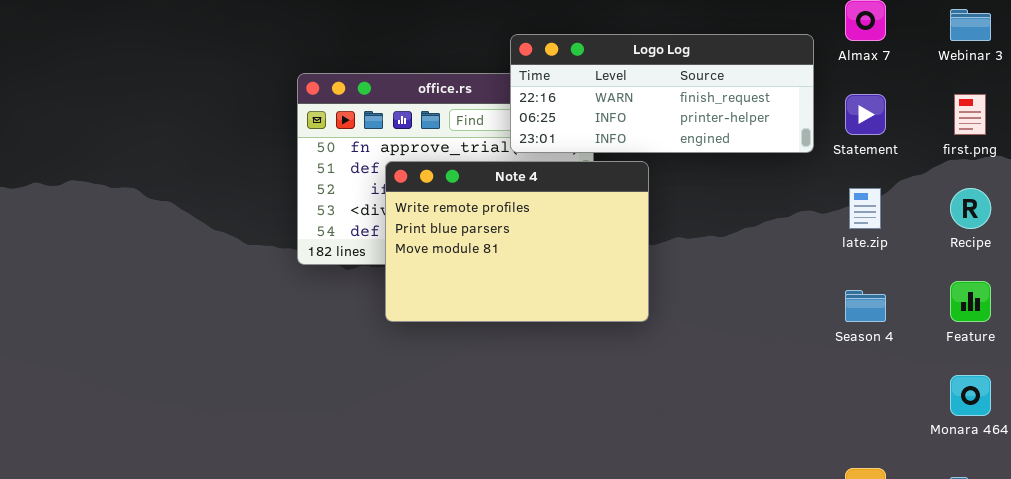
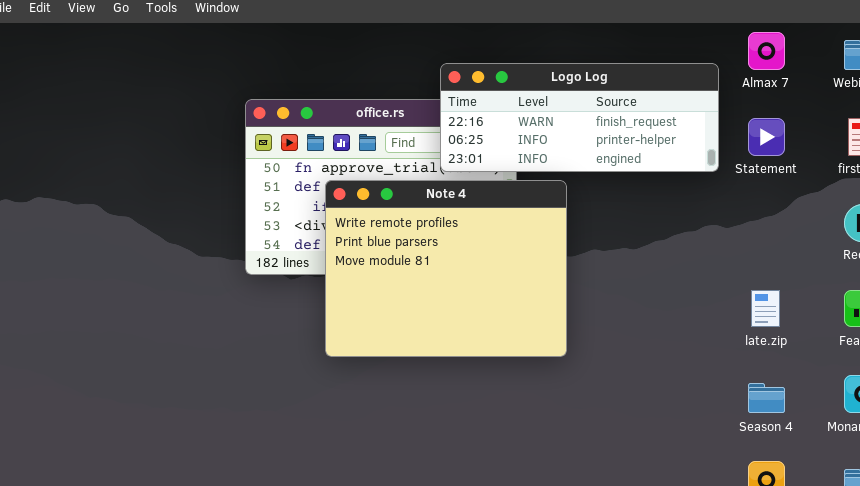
Note 4: [385,161,649,322] -> [325,180,567,357], resized
late.zip: [849,188,881,229] -> [751,290,780,327], moved
Season 4: [845,290,886,322] -> [748,383,785,413], moved

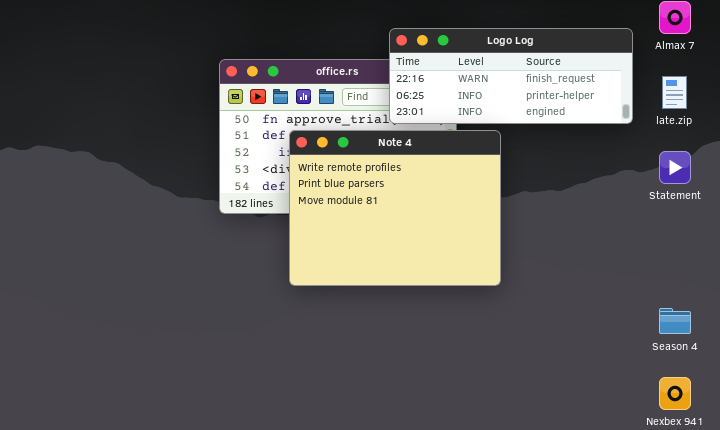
Statement: [748,118,785,156] -> [659,151,691,184], moved
late.zip: [751,290,780,327] -> [662,76,687,109], moved

